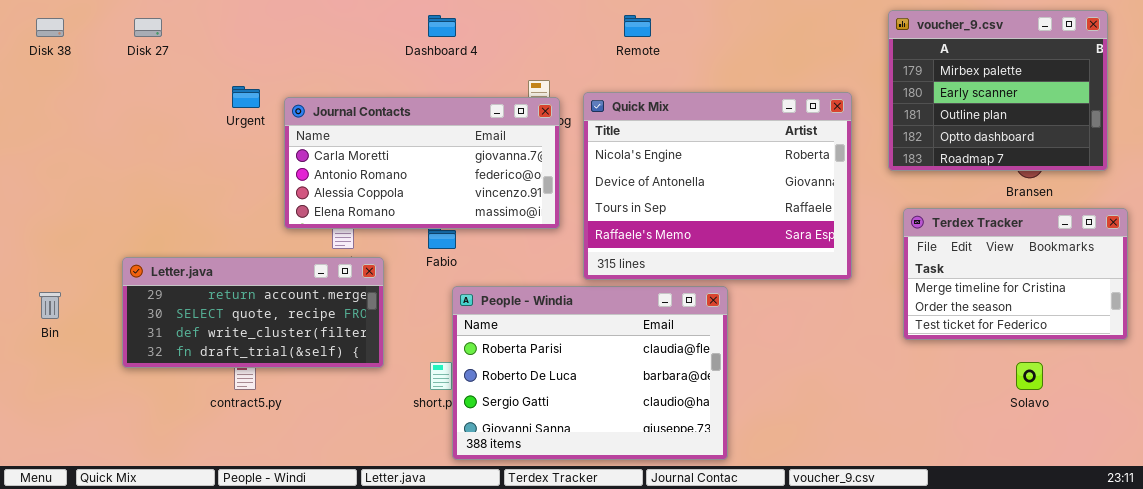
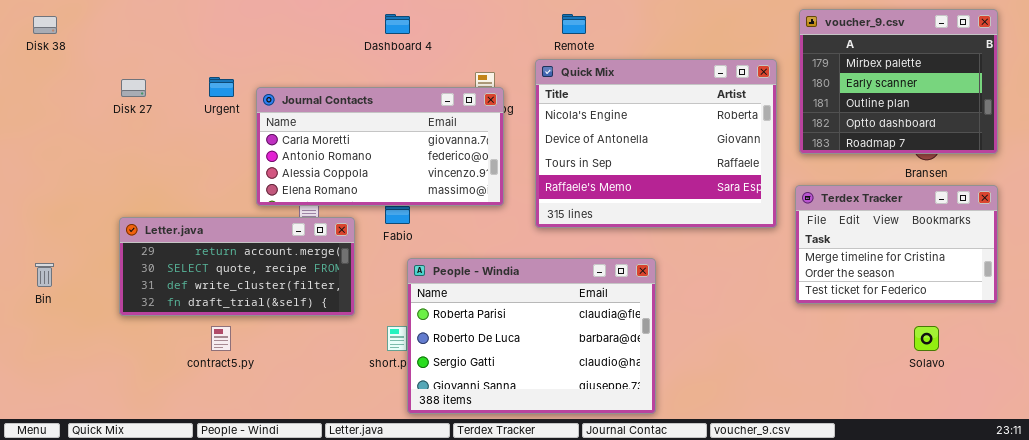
Disk 27: [134,18,162,37] -> [121,79,146,97], moved
Quick Mix: [583,92,852,280] -> [535,59,777,228], moved
Terdex Tracker: [903,208,1128,340] -> [795,185,998,304], moved
Letter.java: [122,257,384,368] -> [119,217,355,316], moved

